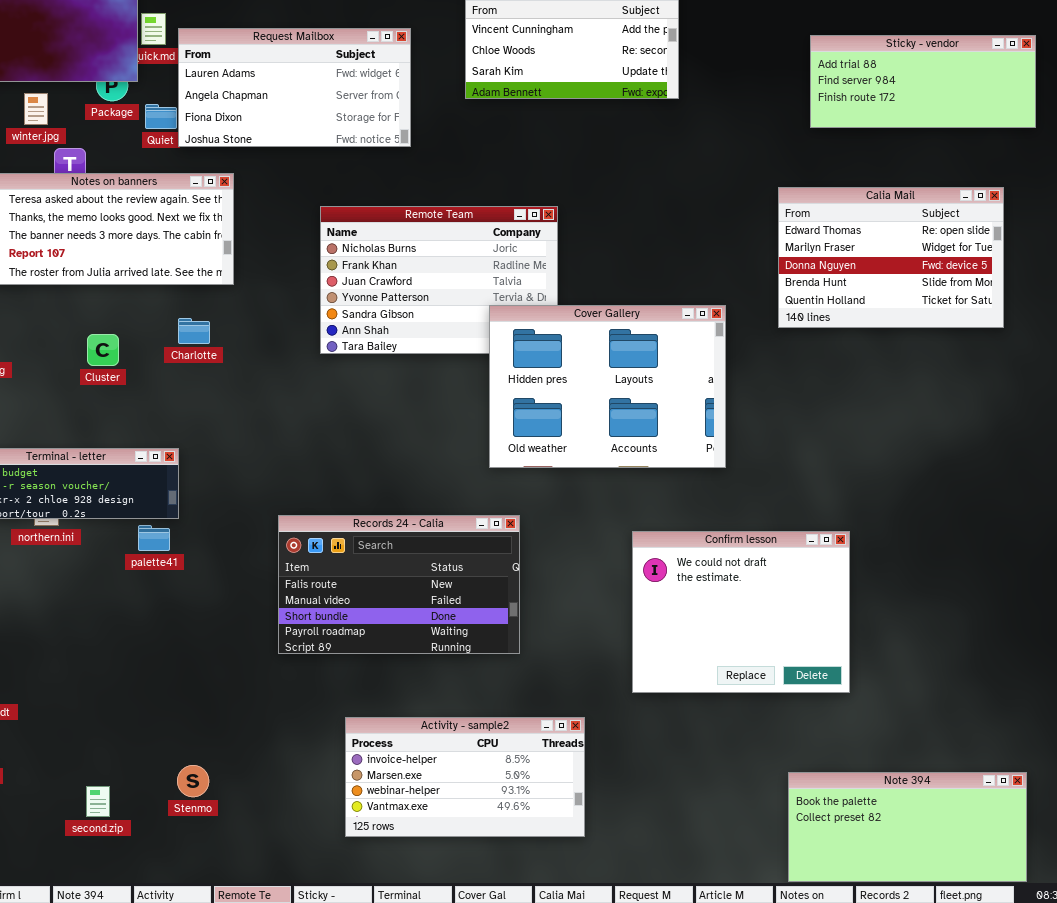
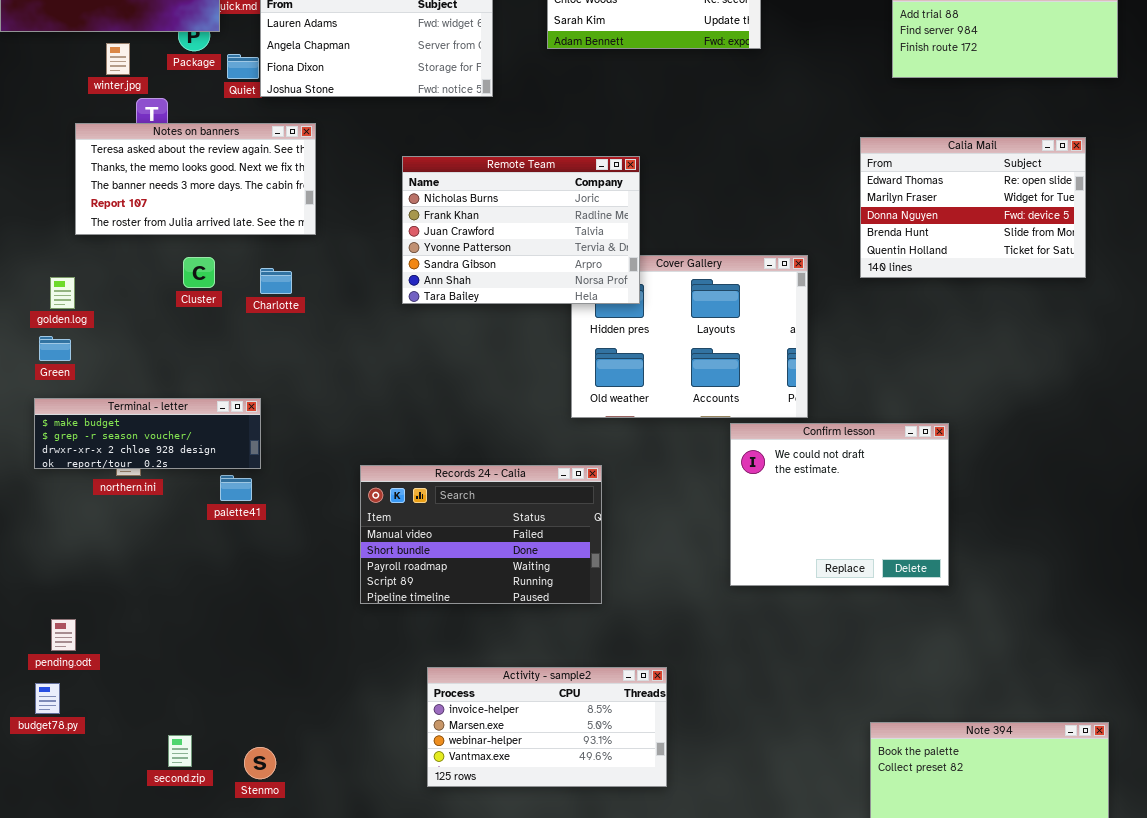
Remote Team: [320,206,558,354] -> [402,156,640,304], raised
Cluster: [87,334,119,366] -> [183,257,215,288], moved
Records 24 - Calia: [278,515,520,654] -> [360,465,602,604], scrolled down 1 row
Confirm lesson: [632,531,850,693] -> [730,423,949,586], moved
Stenmo: [177,765,209,797] -> [244,747,276,779], moved

